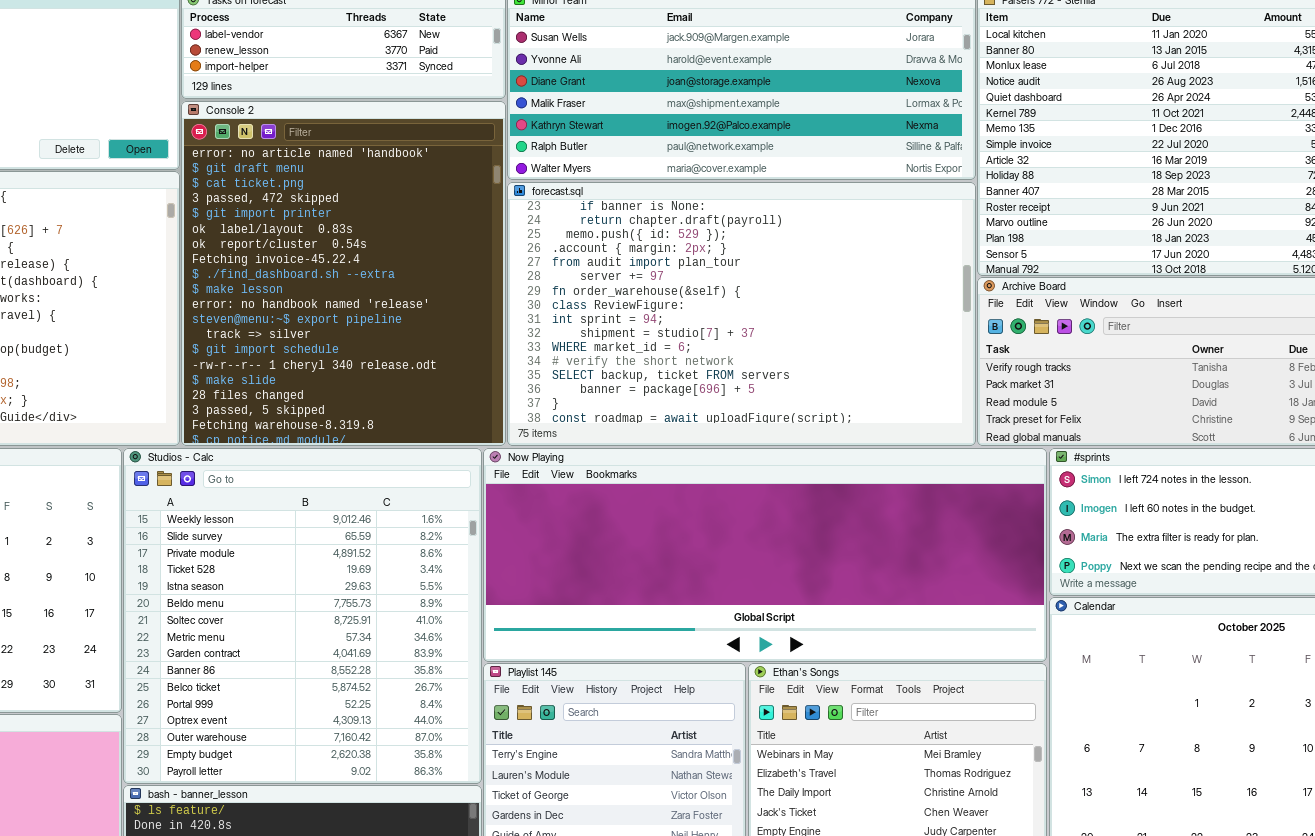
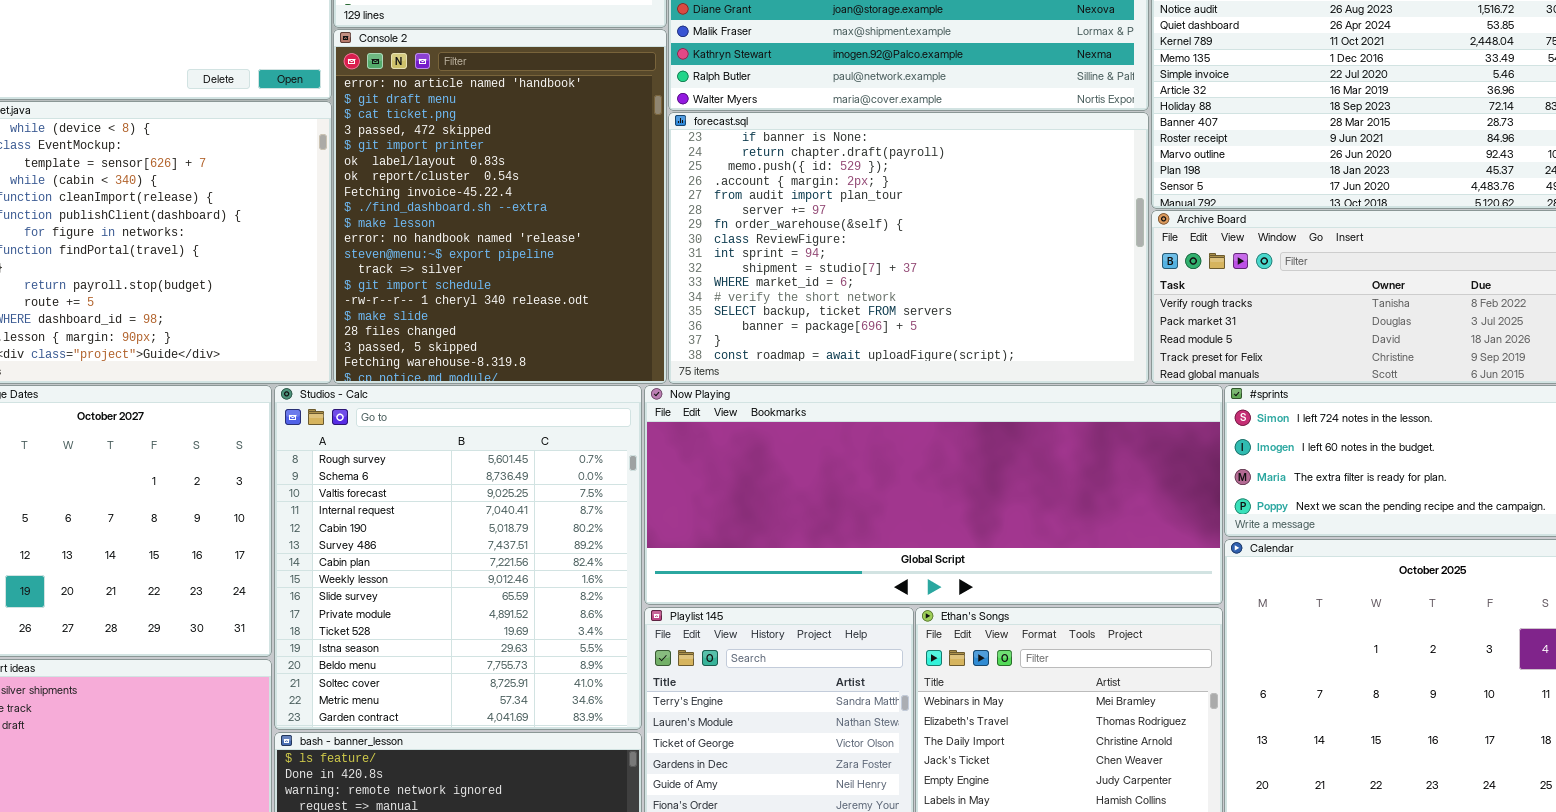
Studios - Calc: [123,448,482,784] -> [274,385,642,730], scrolled up 7 rows

